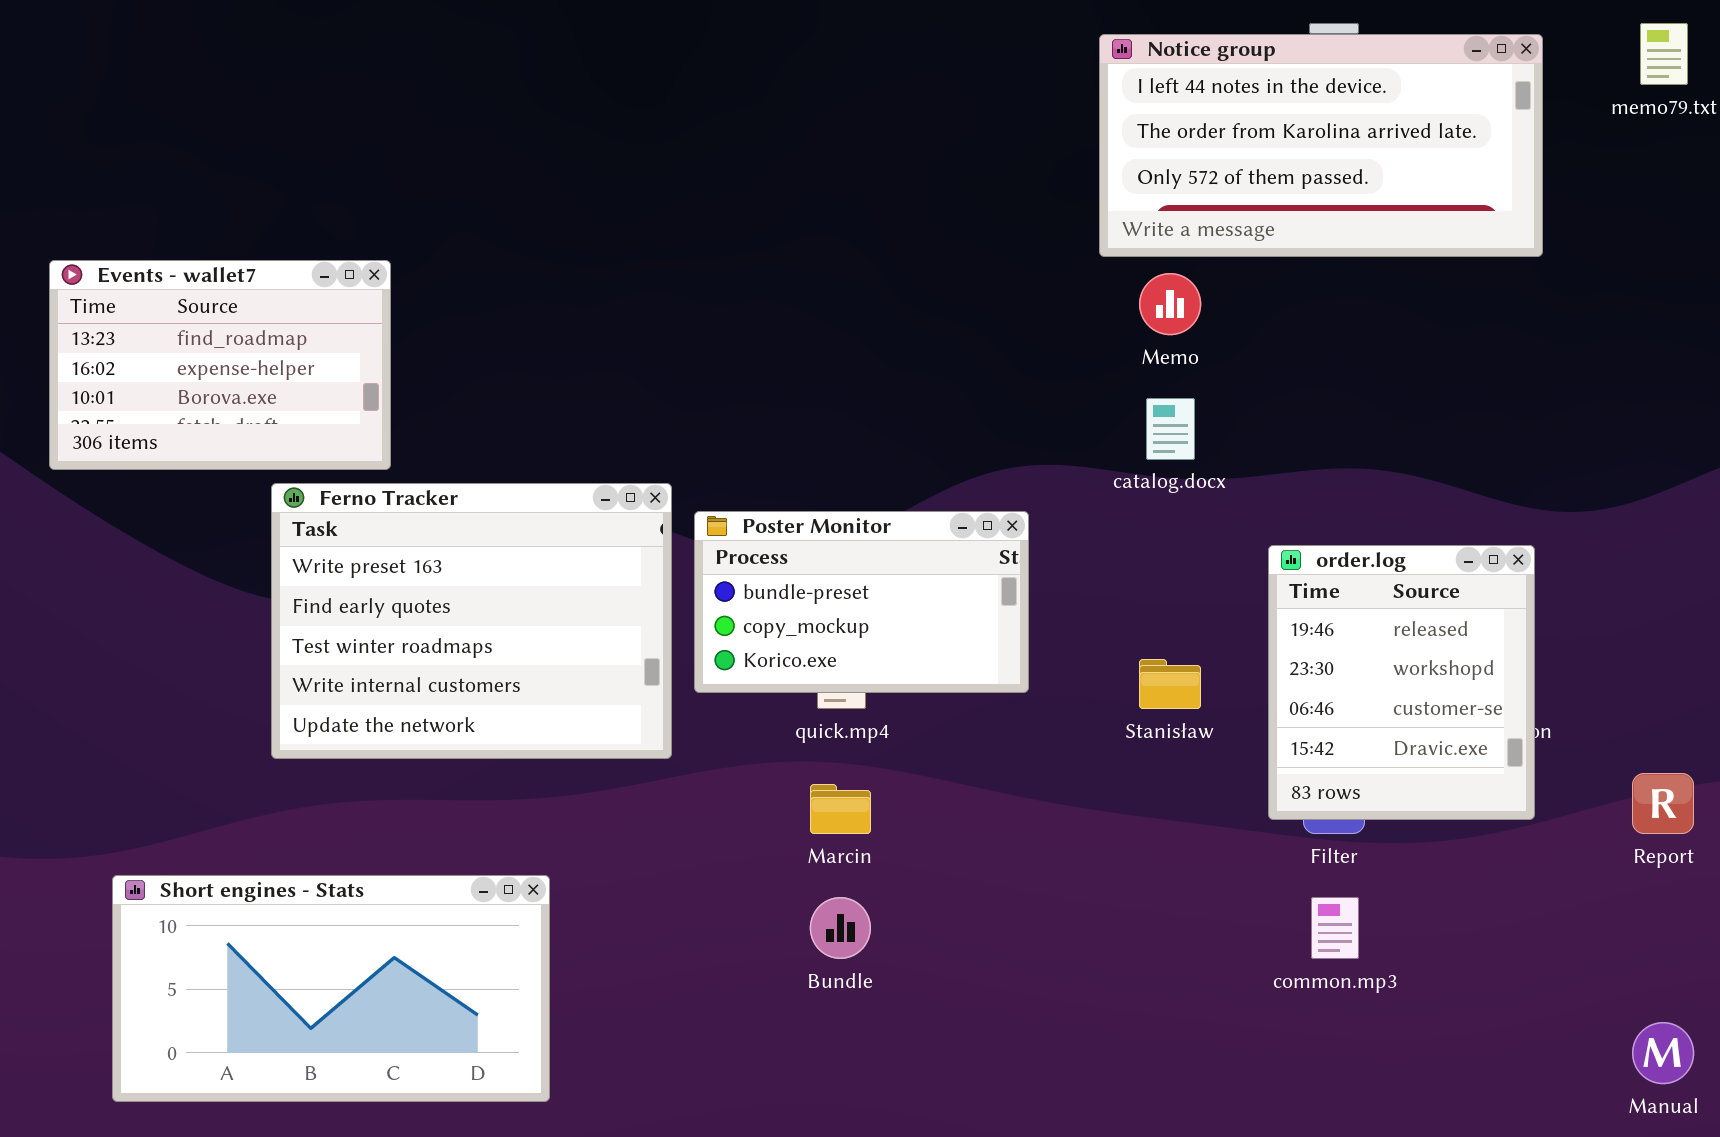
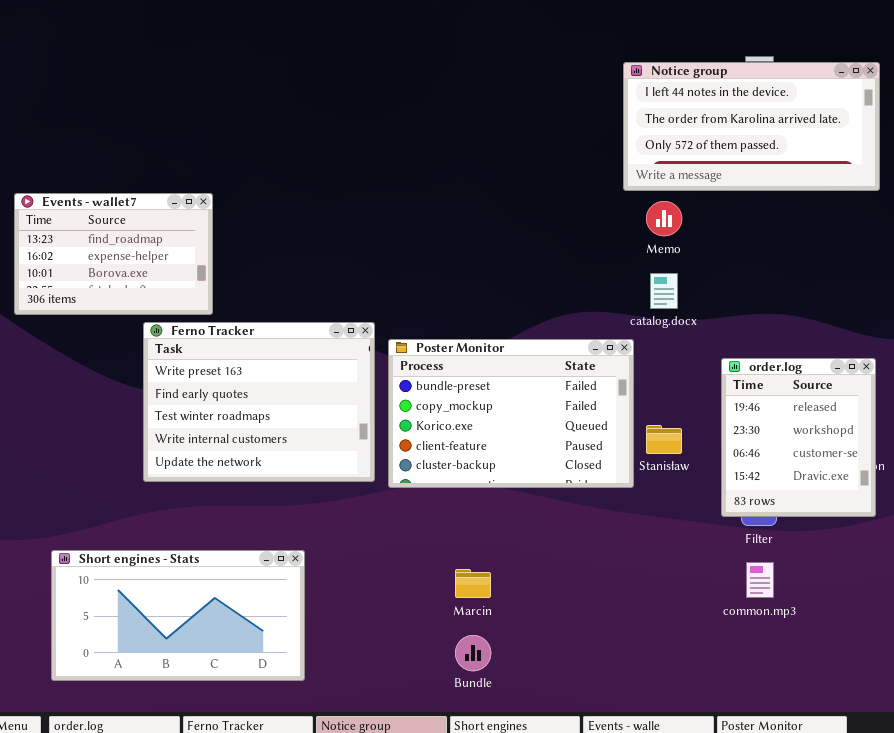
Poster Monitor: [694,511,1029,693] -> [388,339,634,488], resized
Marcin: [810,784,871,834] -> [455,569,491,598], moved
Bundle: [810,897,871,959] -> [455,635,491,671], moved

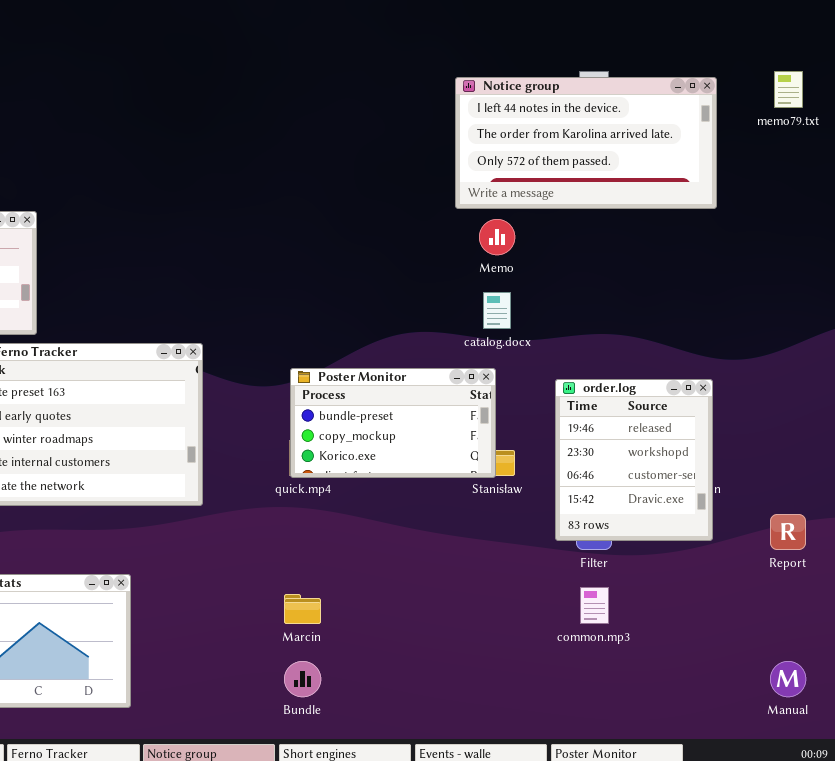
Poster Monitor: [388,339,634,488] -> [290,368,496,478], moved, resized

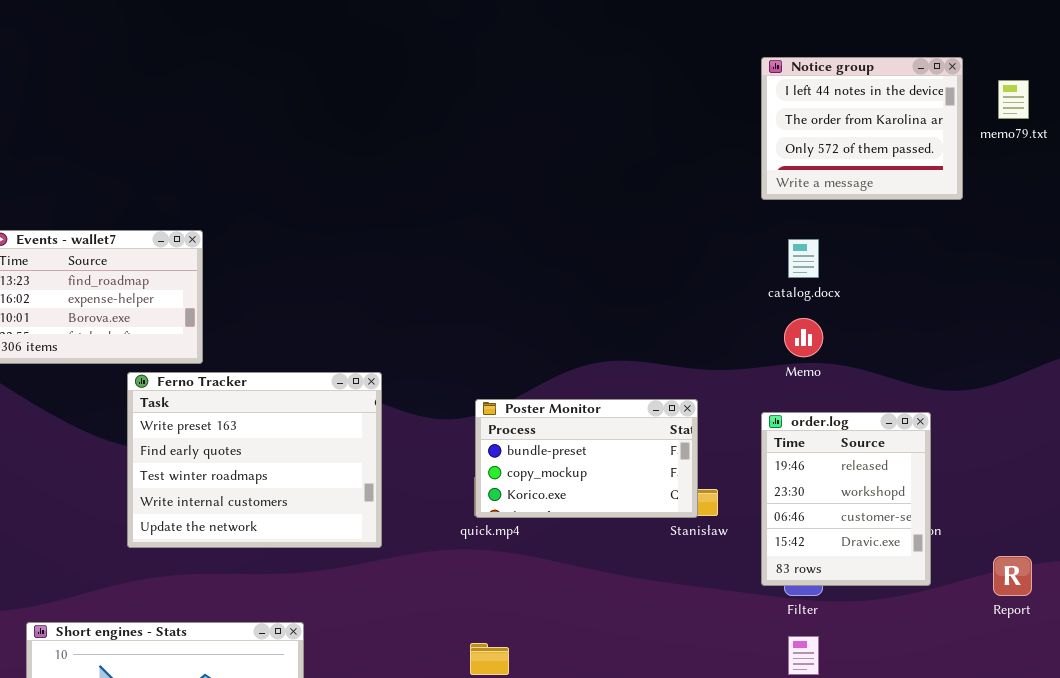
Notice group: [455,77,717,209] -> [761,57,963,200], moved, resized
Memo: [479,219,515,255] -> [784,318,823,357], moved
catalog.docx: [483,292,511,329] -> [788,239,819,278], moved

